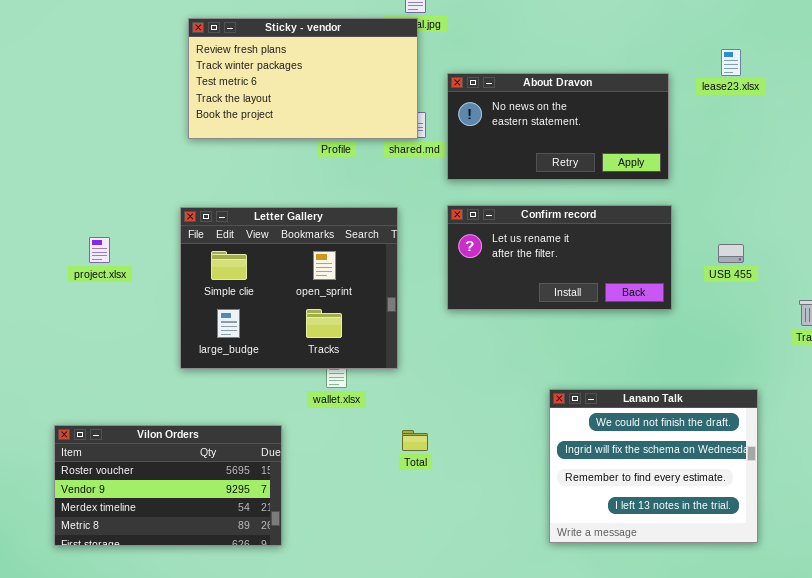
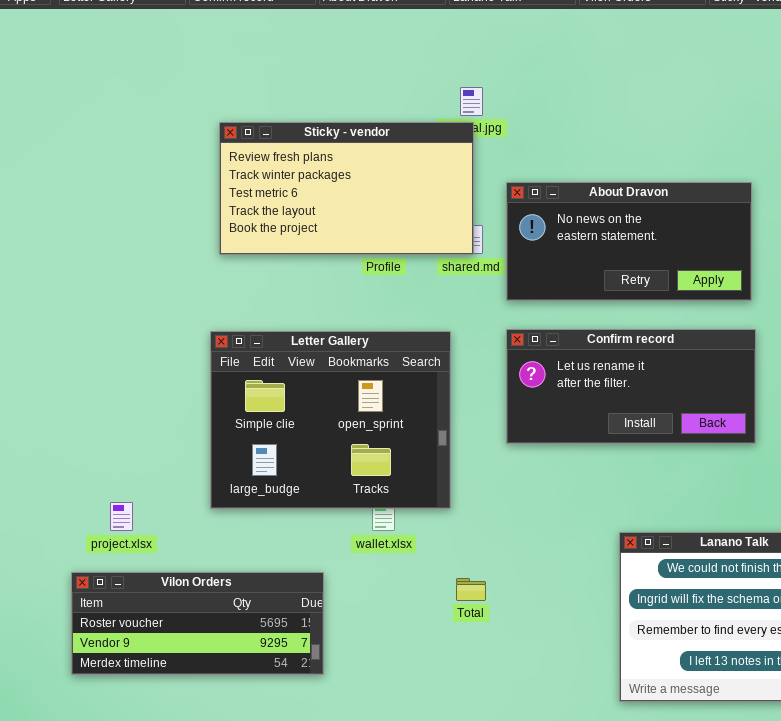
project.xlsx: [89,237,110,263] -> [110,502,133,531], moved
Vilon Orders: [54,425,282,546] -> [71,572,324,675], resized

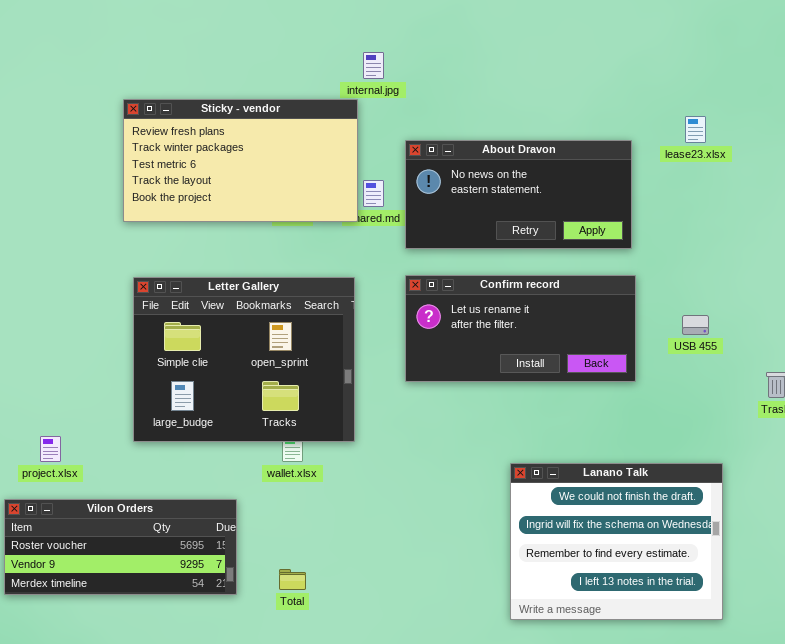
Sticky - vendor: [219,122,474,255] -> [123,99,358,222], moved
Total: [456,578,486,601] -> [279,569,306,590], moved

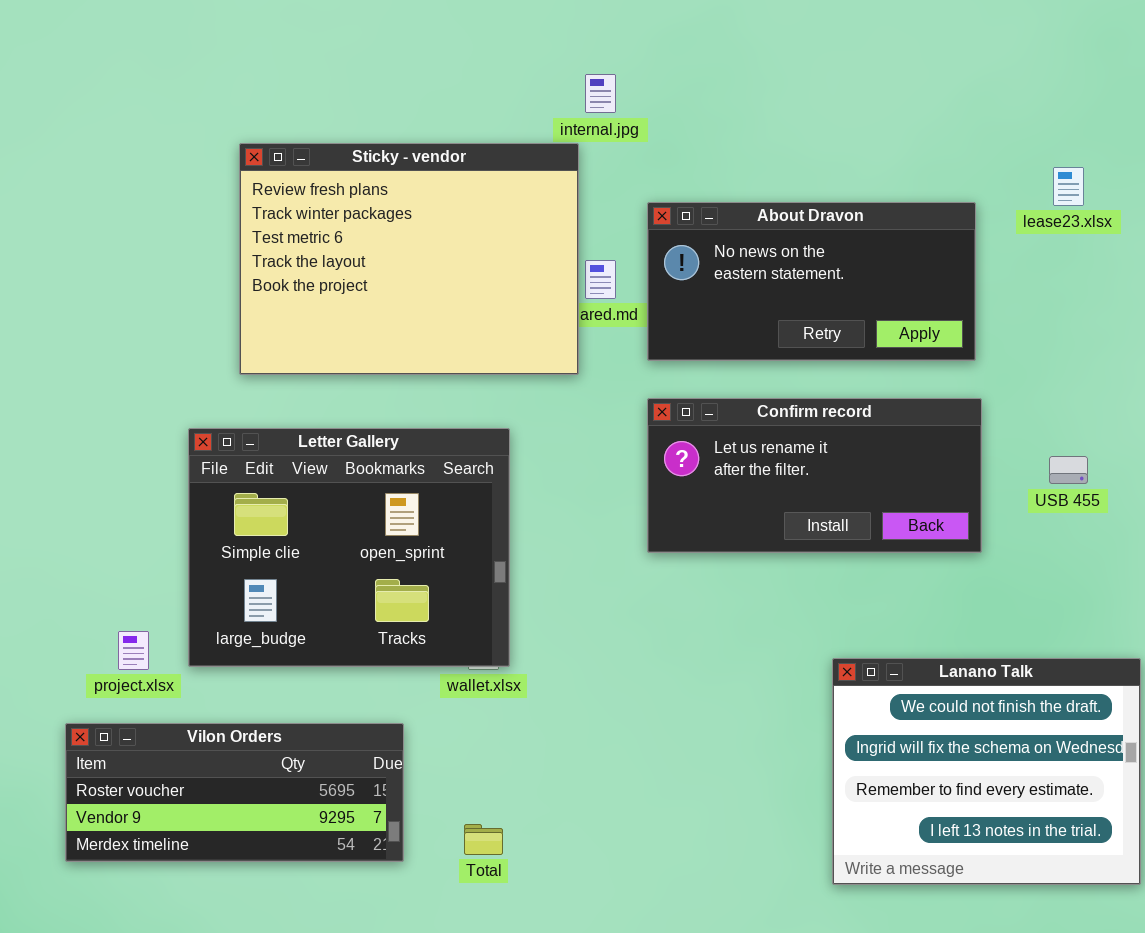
Sticky - vendor: [123,99,358,222] -> [239,143,579,375], resized
Letter Gallery: [133,277,355,442] -> [188,428,510,667], moved
Lanano Talk: [510,463,723,620] -> [832,658,1141,885], moved

